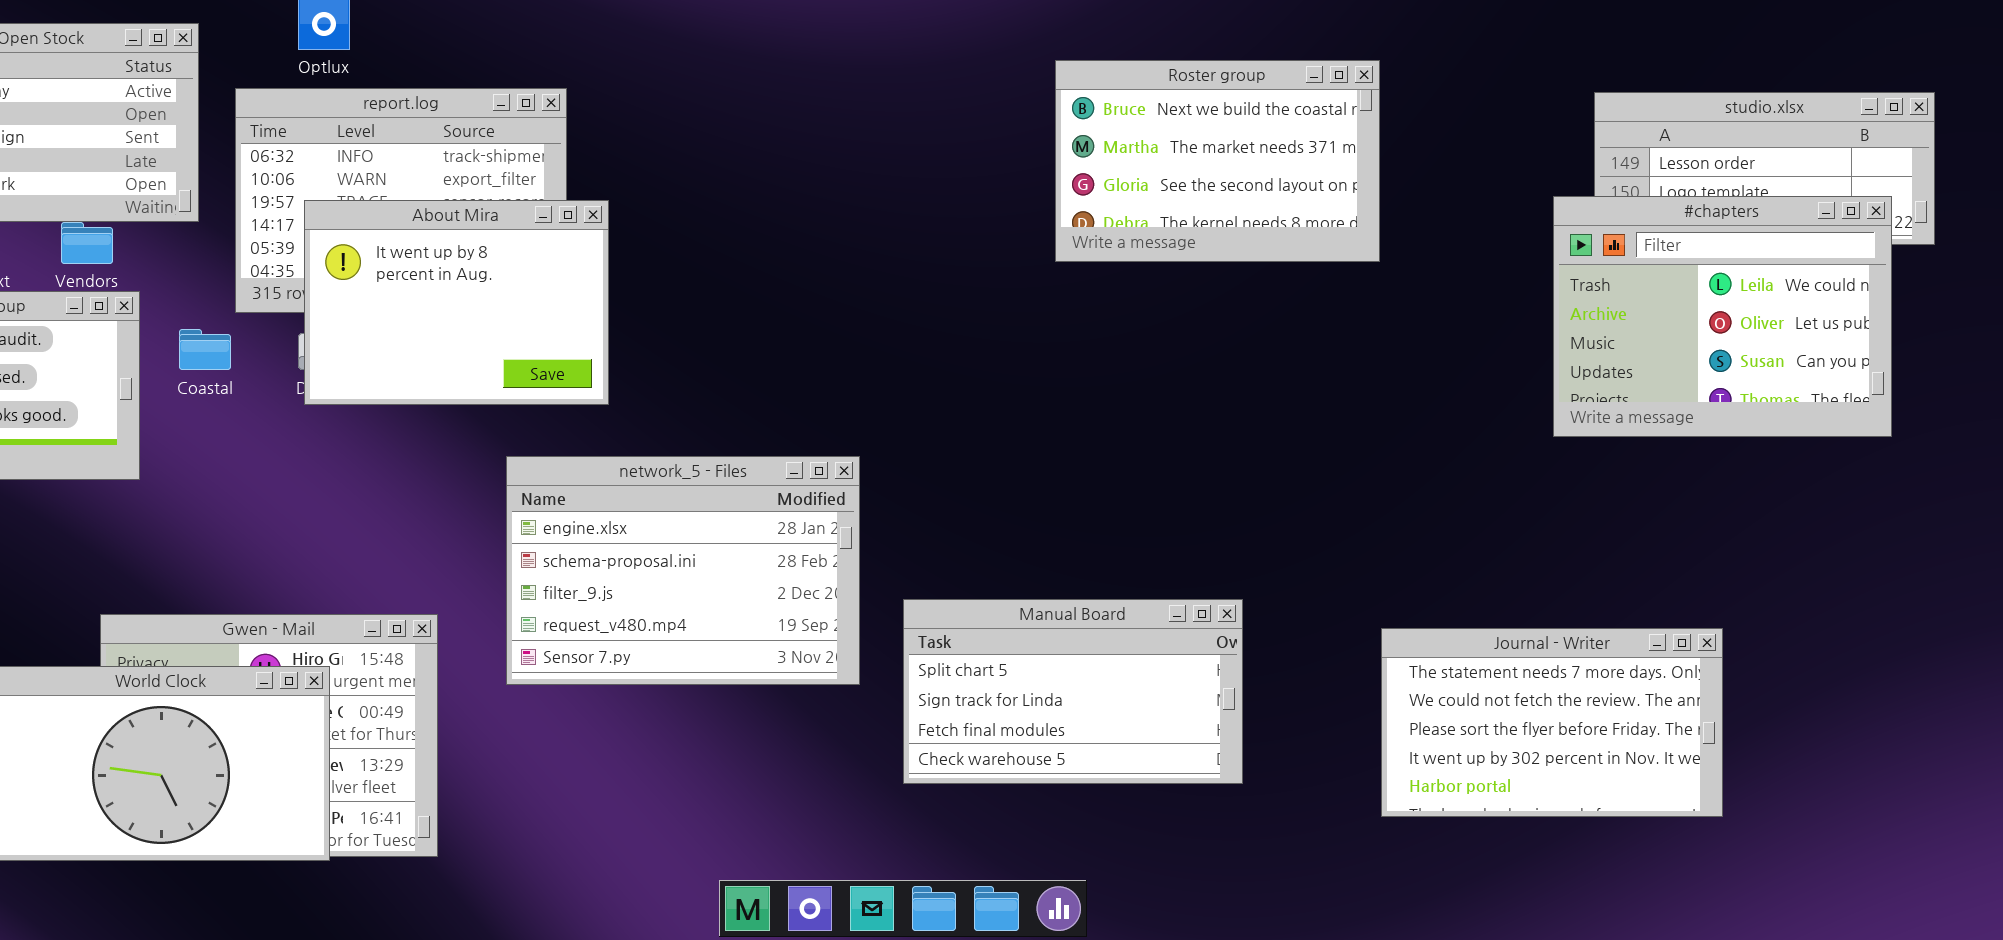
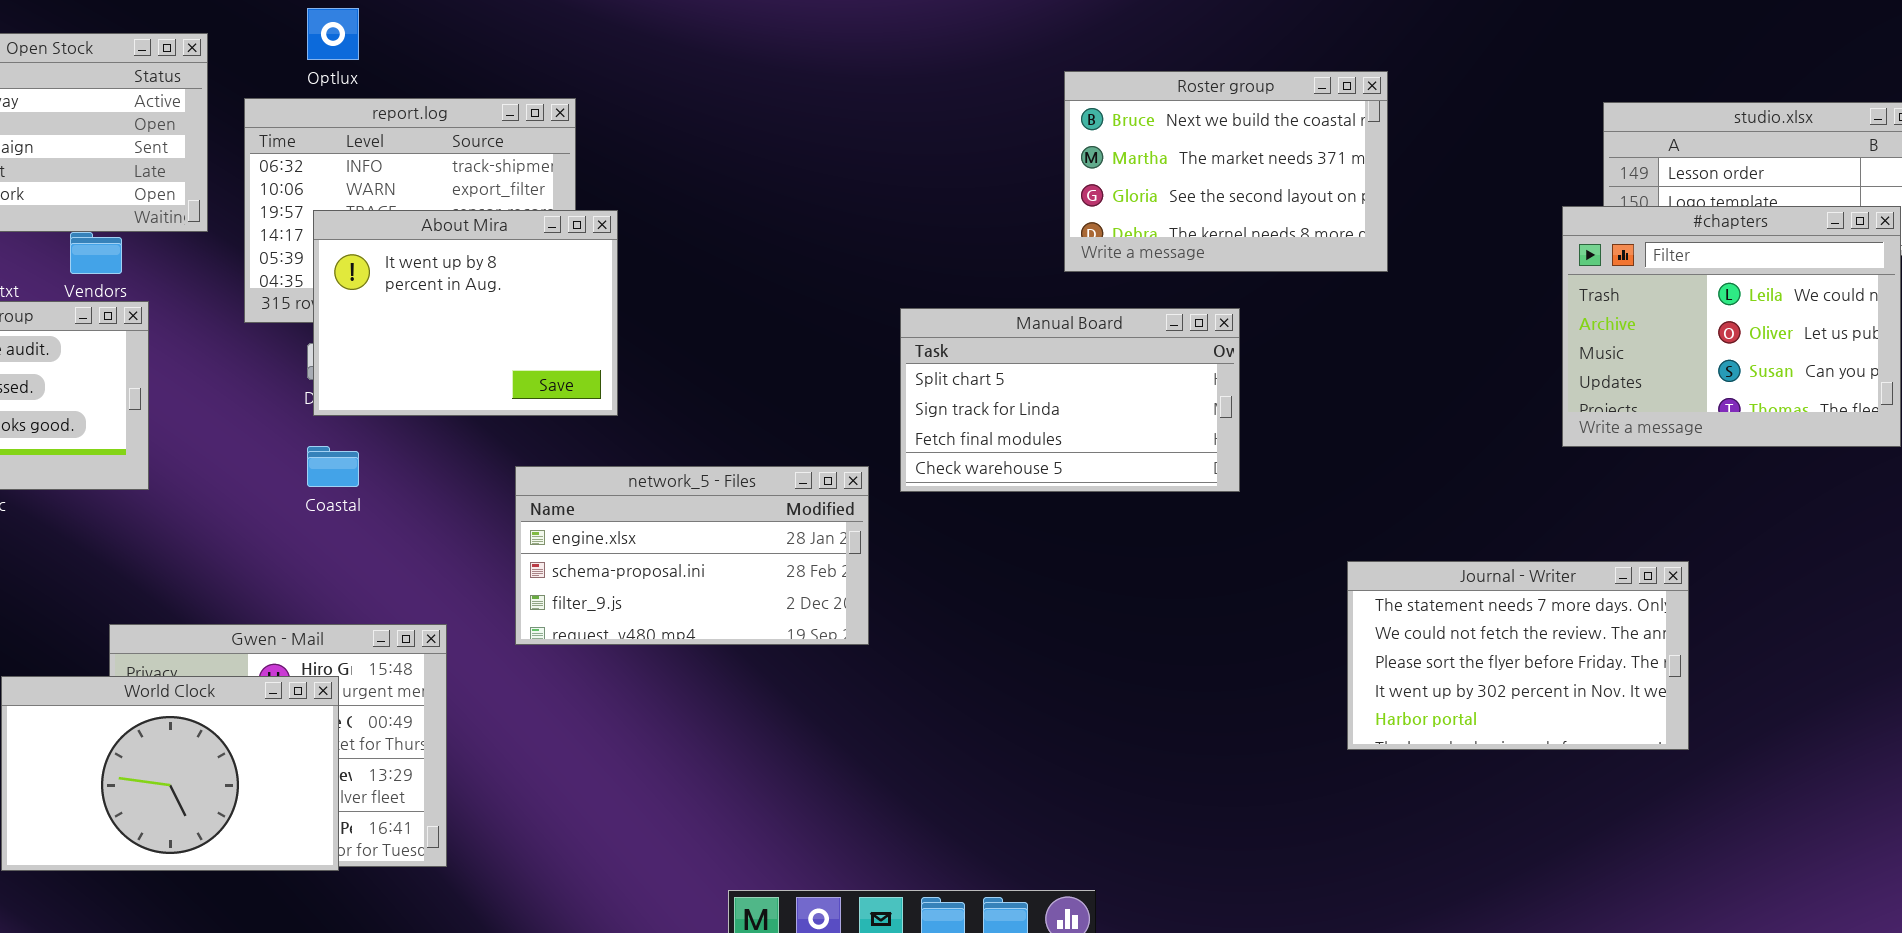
Coastal: [179,329,231,370] -> [307,446,359,487], moved
network_5 - Files: [506,456,860,685] -> [515,466,869,645], resized
Manual Board: [903,599,1243,784] -> [900,308,1240,492], moved
Journal - Writer: [1381,628,1723,817] -> [1347,561,1689,750], moved

